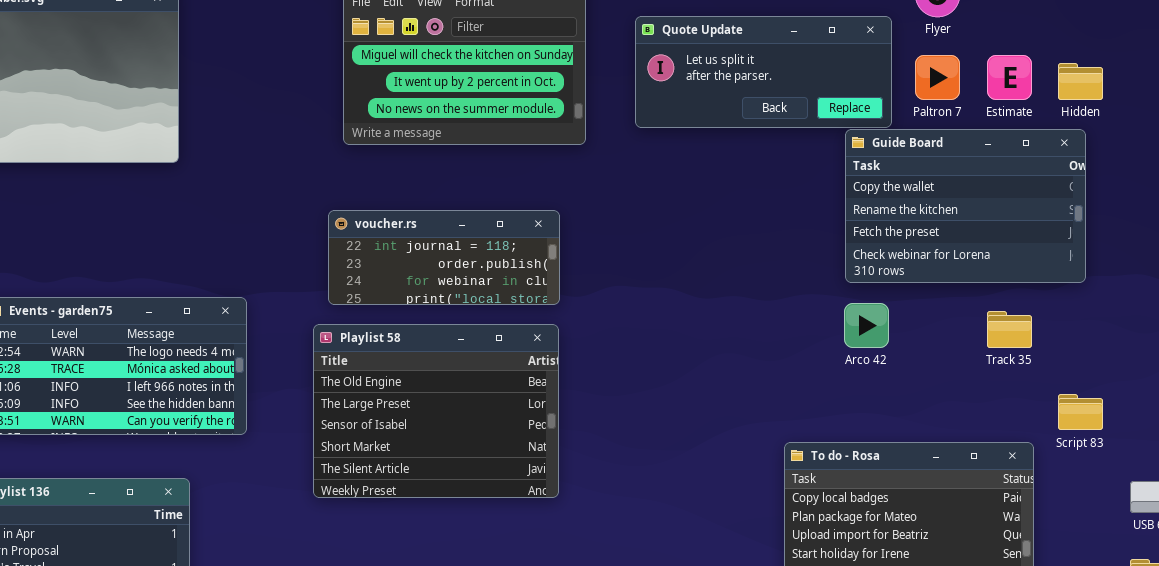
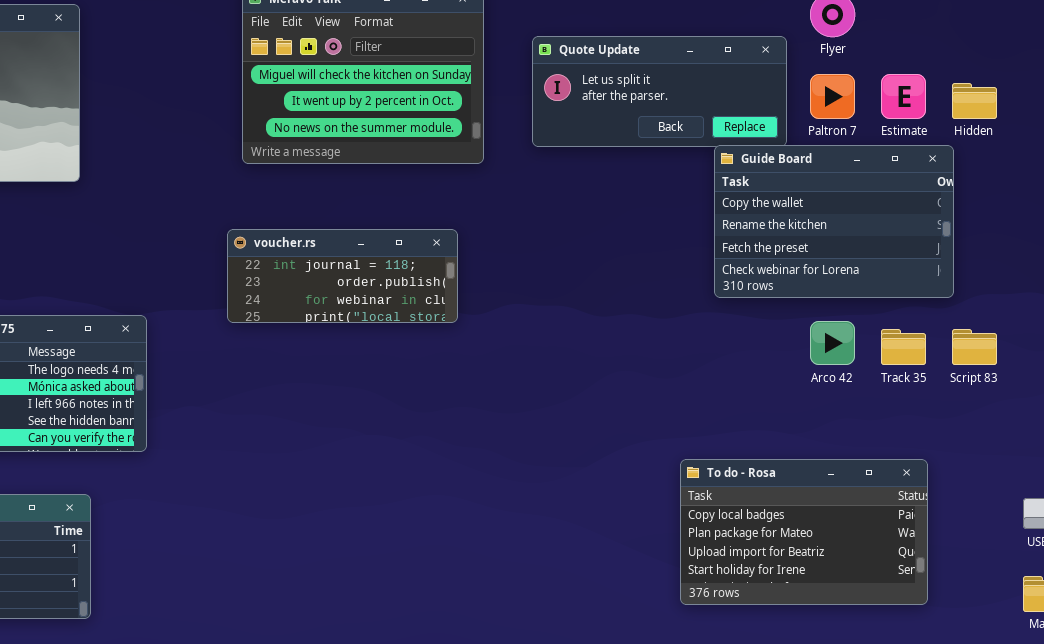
Guide Board: [845,129,1086,283] -> [714,145,954,298], moved
Arco 42: [844,303,889,348] -> [810,321,855,365], moved
Playlist 58: [313,324,559,498] -> none, closed
Script 83: [1058,394,1103,430] -> [952,329,997,365], moved

